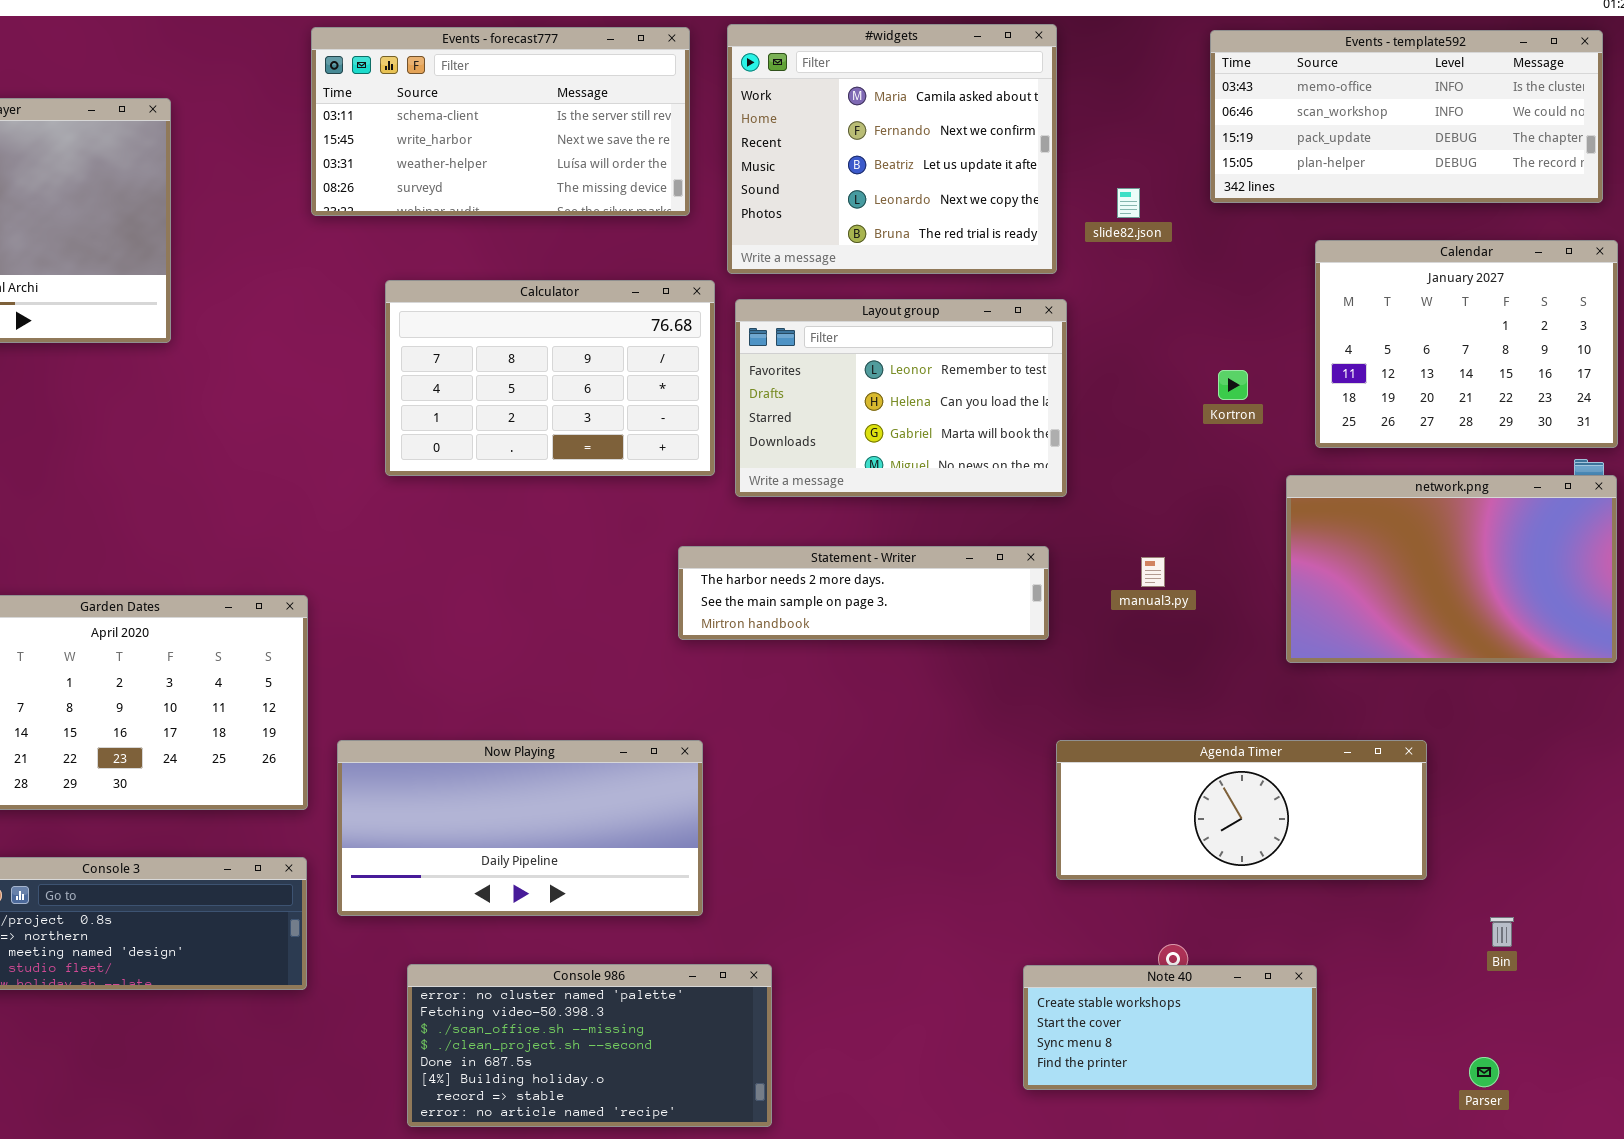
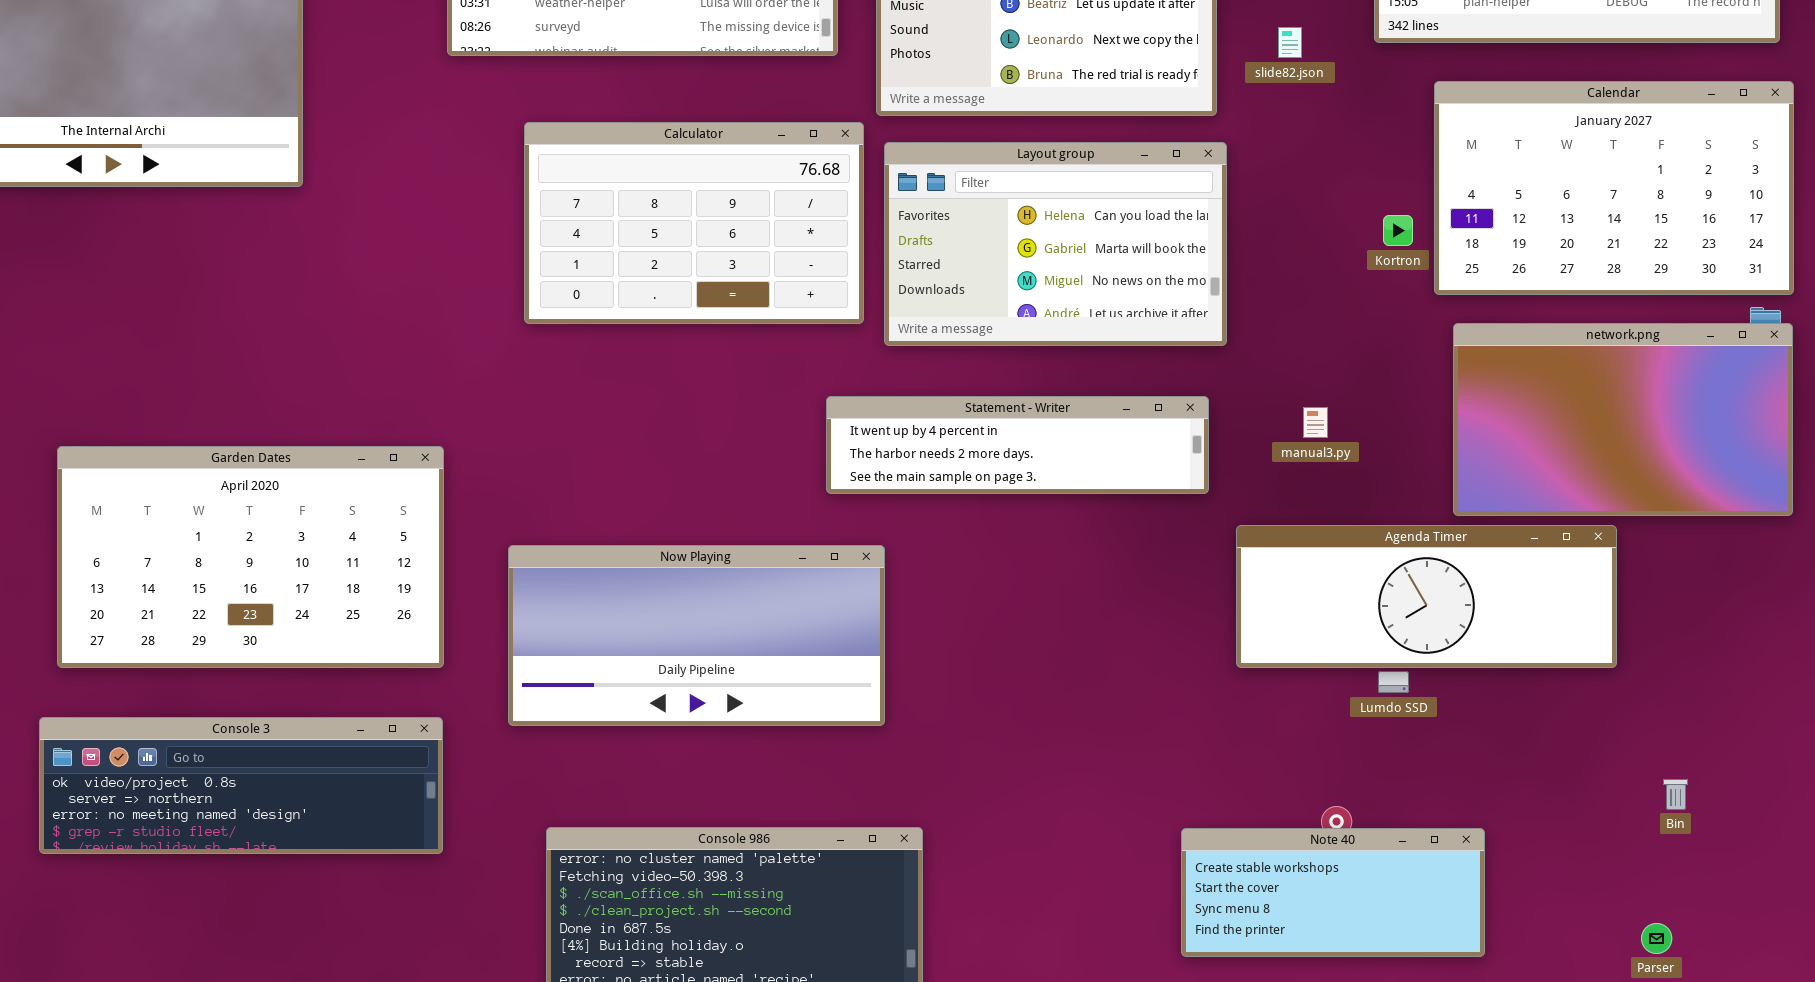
Calendar: [1315,240,1618,448] -> [1434,81,1794,295], resized
Layout group: [735,299,1067,497] -> [884,142,1227,346], scrolled down 1 row
Statement - Writer: [678,546,1049,640] -> [826,396,1209,494], scrolled up 1 row
Now Playing: [337,740,703,916] -> [508,545,885,726], moved
Agenda Timer: [1056,740,1427,880] -> [1236,525,1617,668], moved

